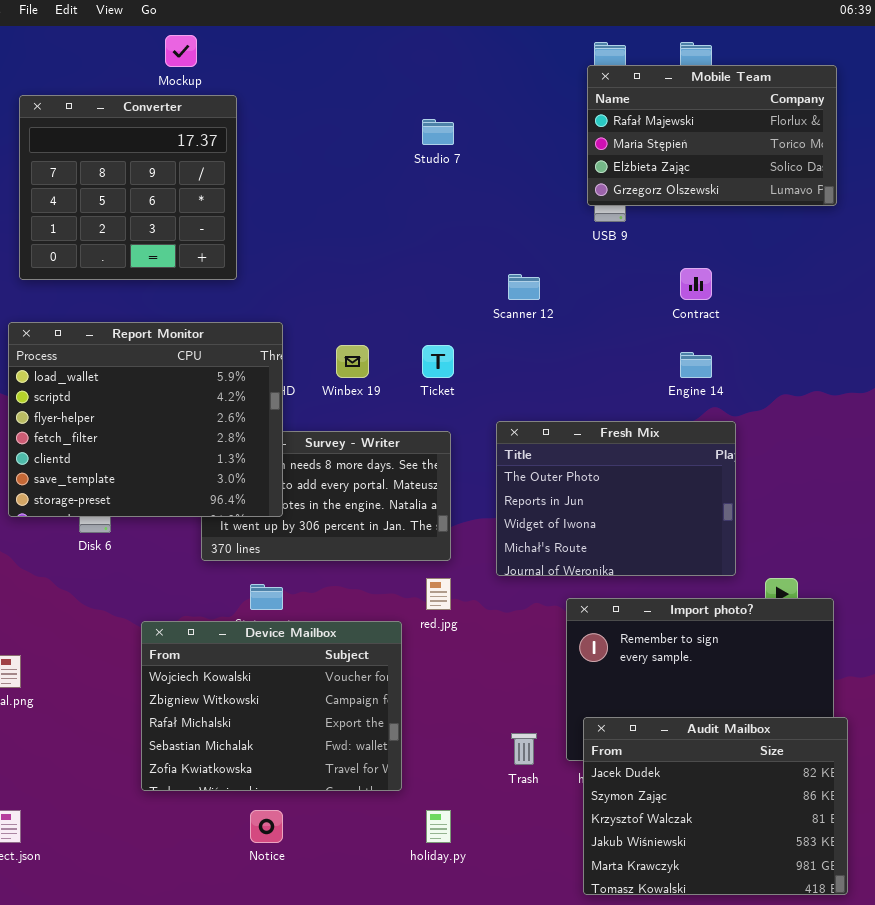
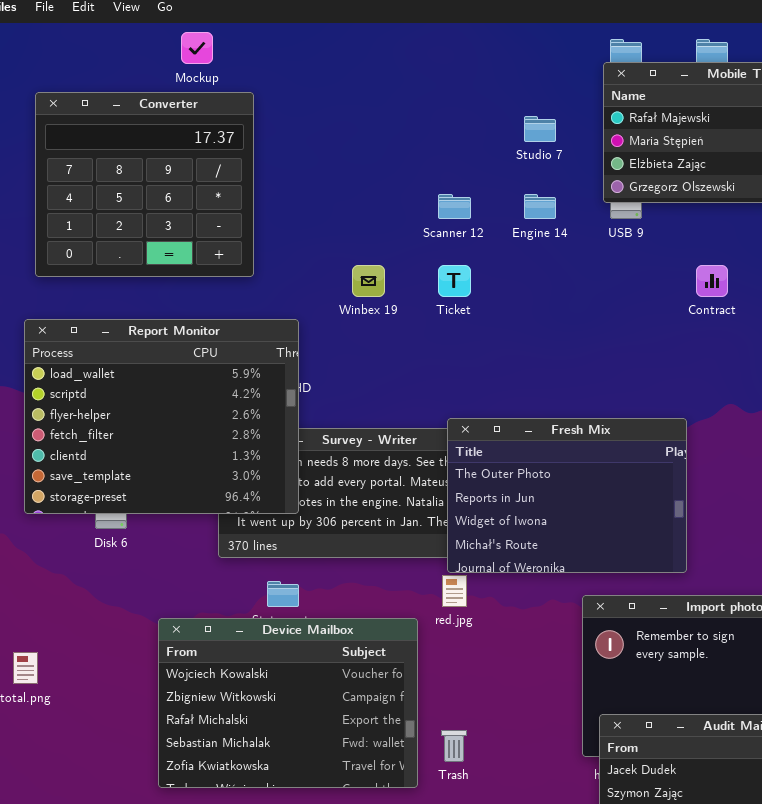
Studio 7: [422,119,454,145] -> [524,116,556,142], moved
Scanner 12: [508,274,540,300] -> [438,194,471,219], moved
Winbex 19: [336,345,369,378] -> [352,265,385,297], moved
Ticket: [422,345,454,378] -> [438,265,471,297], moved
Engine 14: [680,352,712,378] -> [524,194,556,219], moved
Fresh Mix: [496,421,736,576] -> [447,418,687,573], moved
Trash: [511,733,537,765] -> [441,730,467,762], moved

